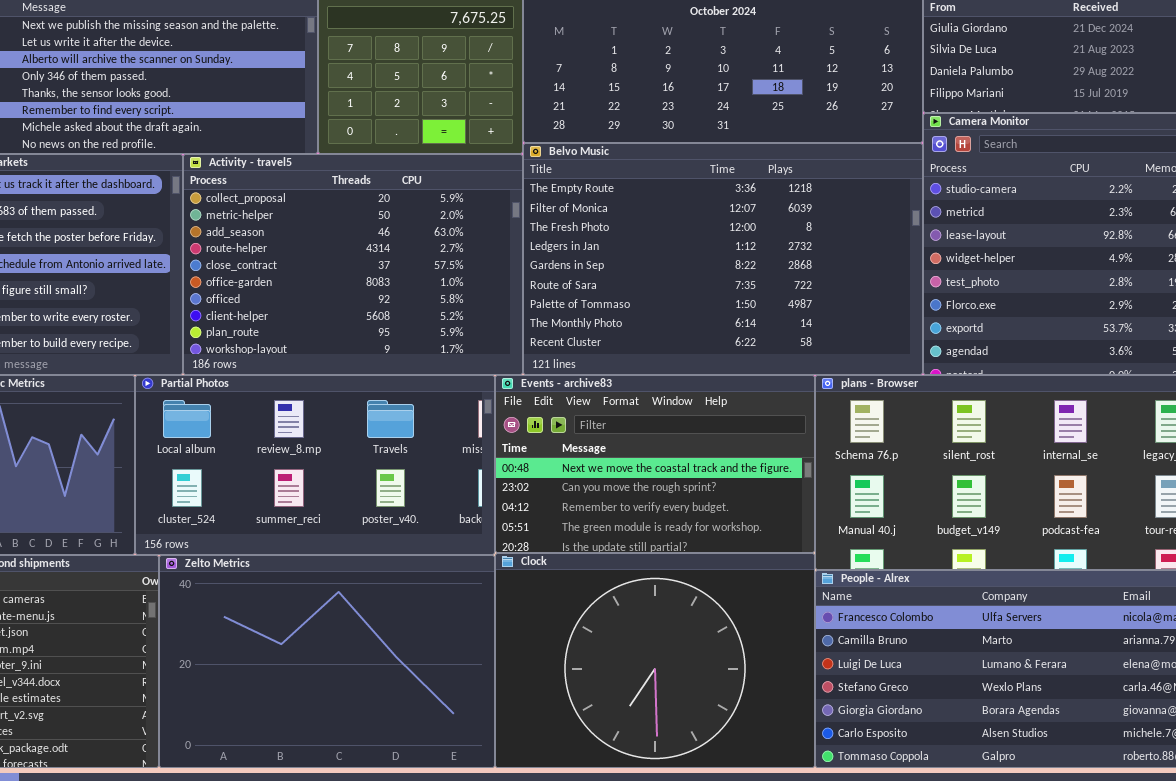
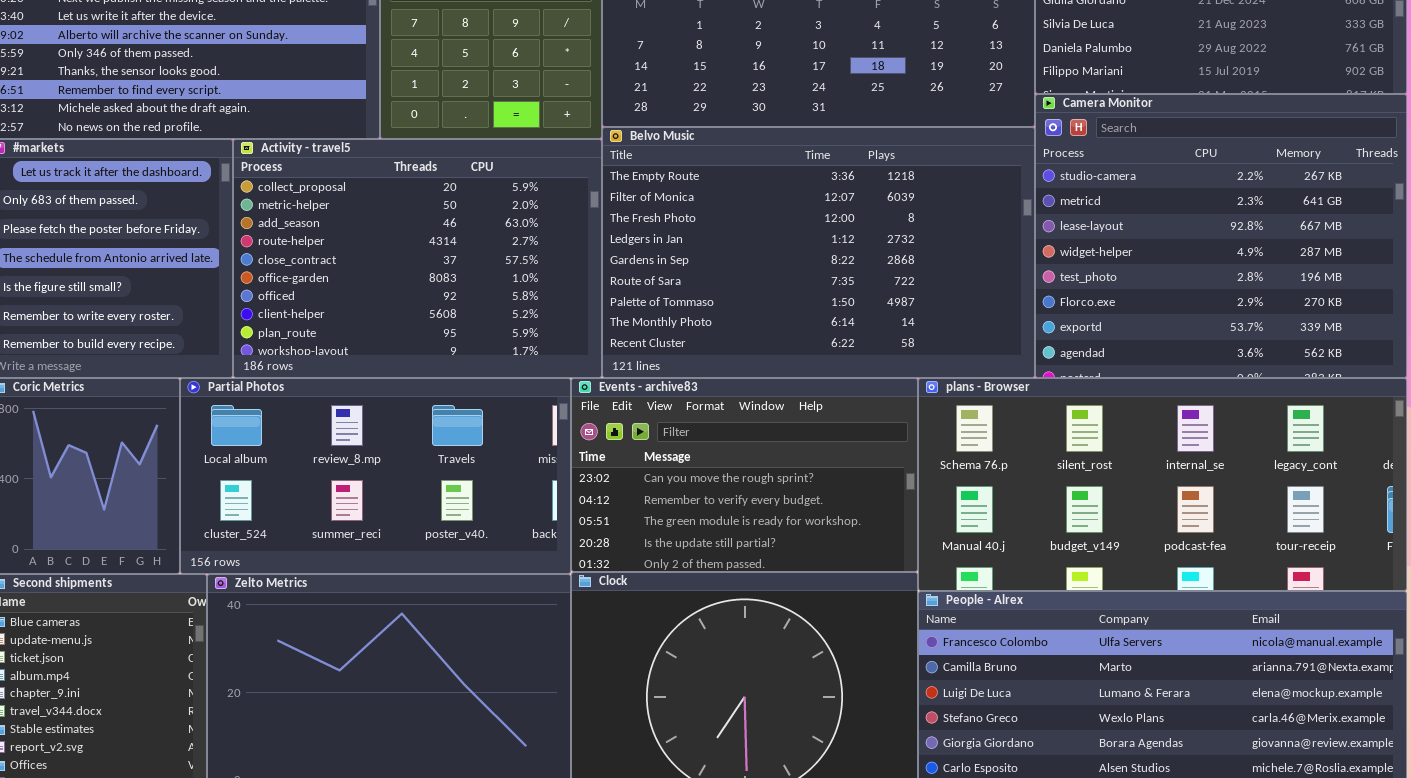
Events - archive83: [495,375,815,553] -> [571,378,918,572], scrolled down 1 row

